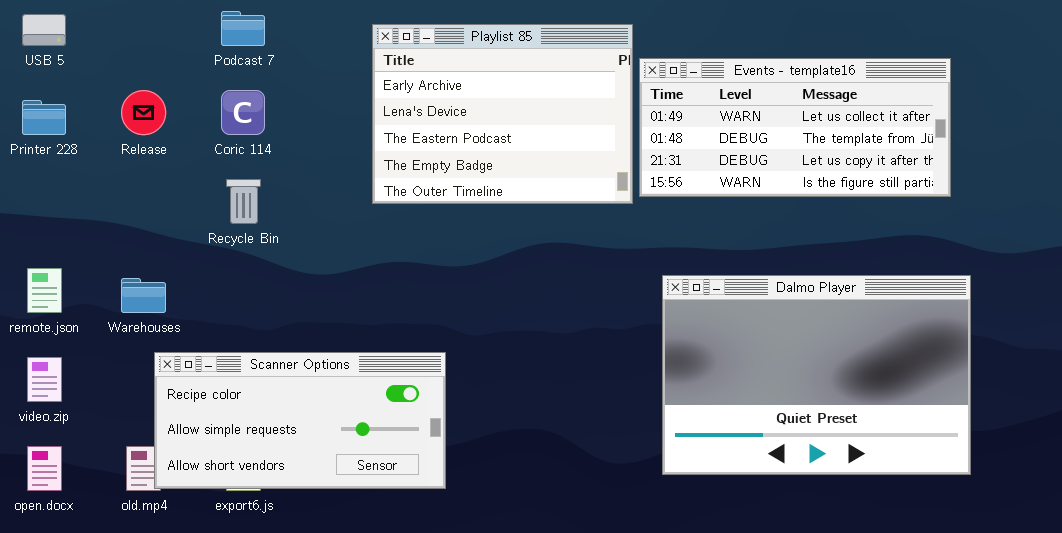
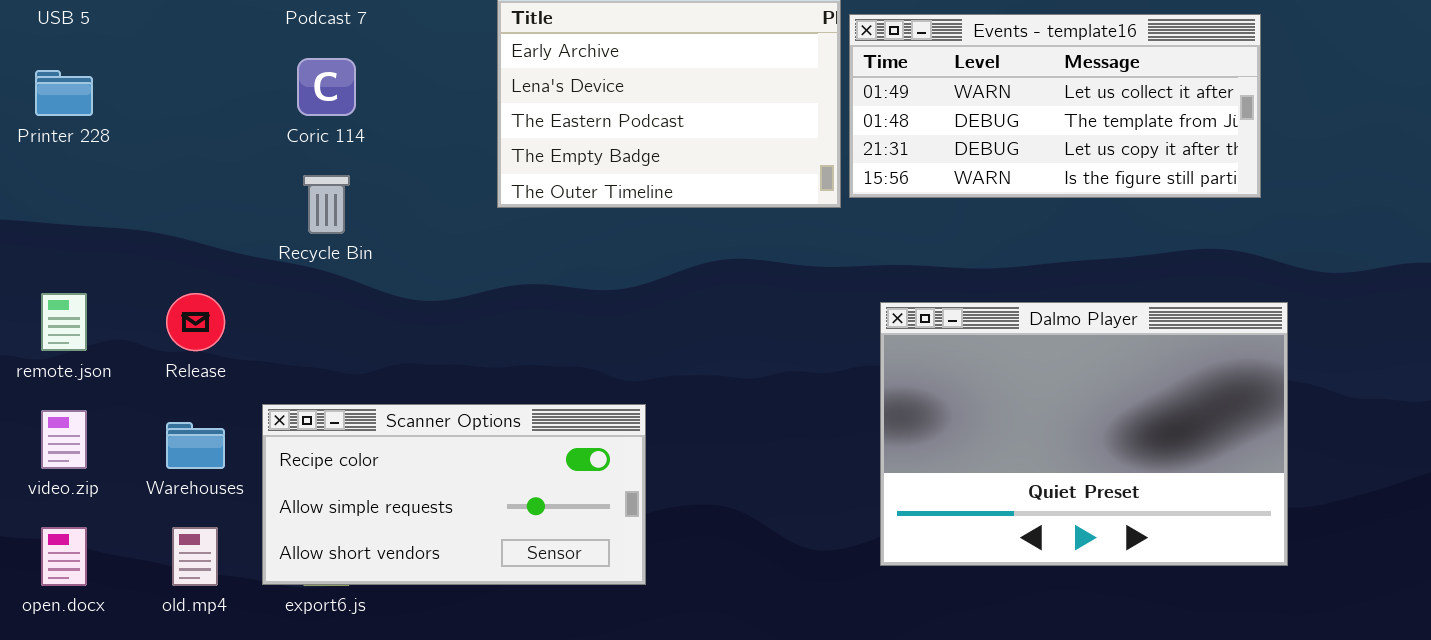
Release: [121,90,166,135] -> [166,293,225,351], moved
Warehouses: [121,278,166,313] -> [166,422,225,469], moved
Scanner Options: [154,352,446,489] -> [262,404,646,585], moved

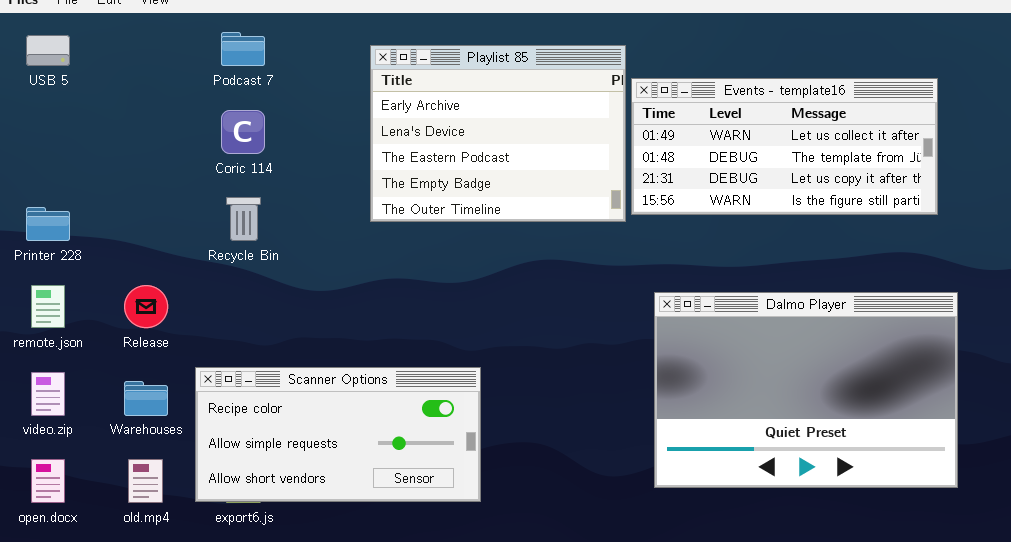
Printer 228: [35,70,93,116] -> [26,207,70,241], moved

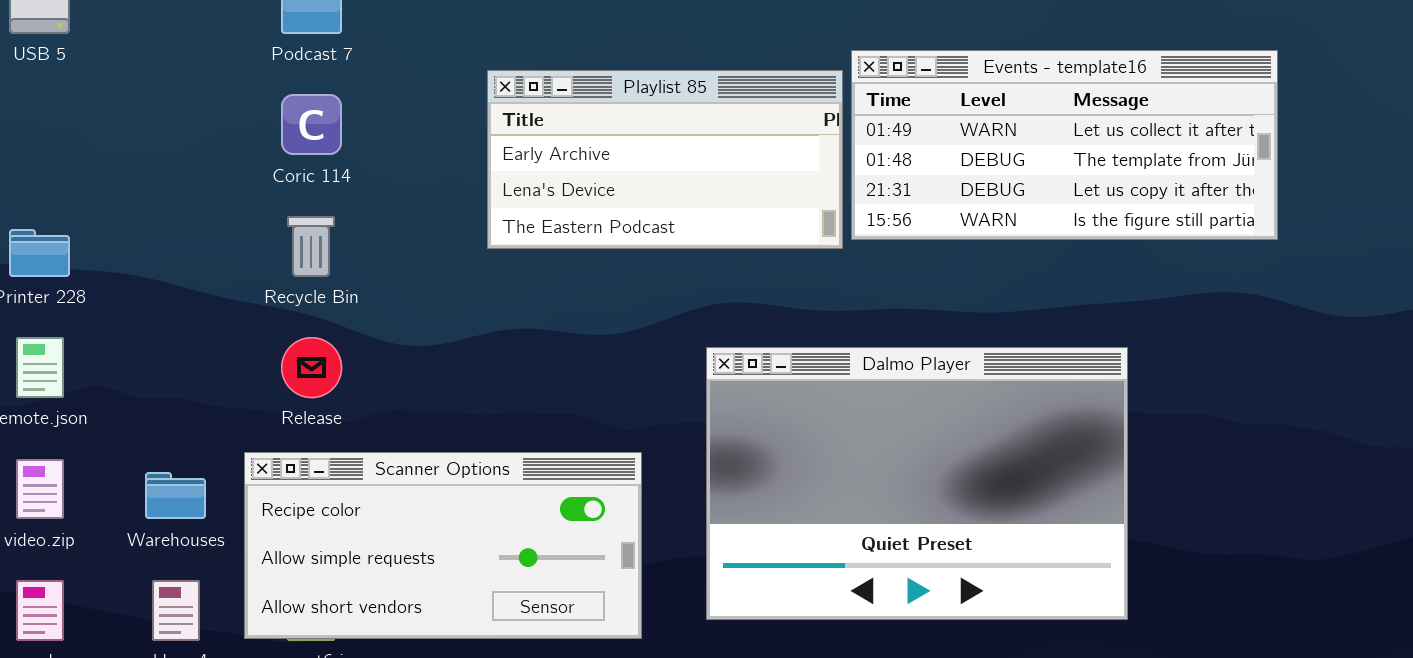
Playlist 85: [370,45,626,222] -> [487,70,843,249], resized
Release: [124,285,168,328] -> [281,337,342,398], moved
Dalmo Player: [654,292,958,488] -> [706,347,1128,620], moved

